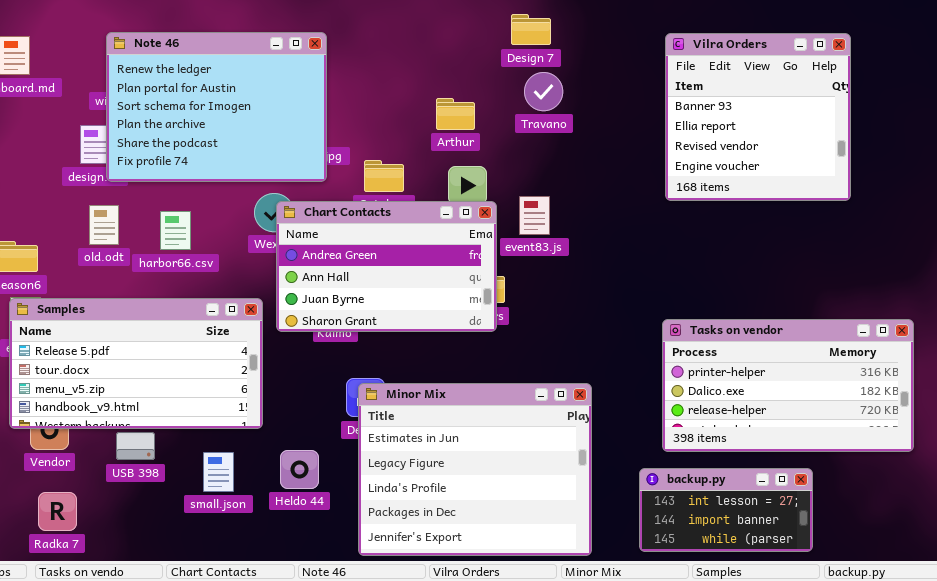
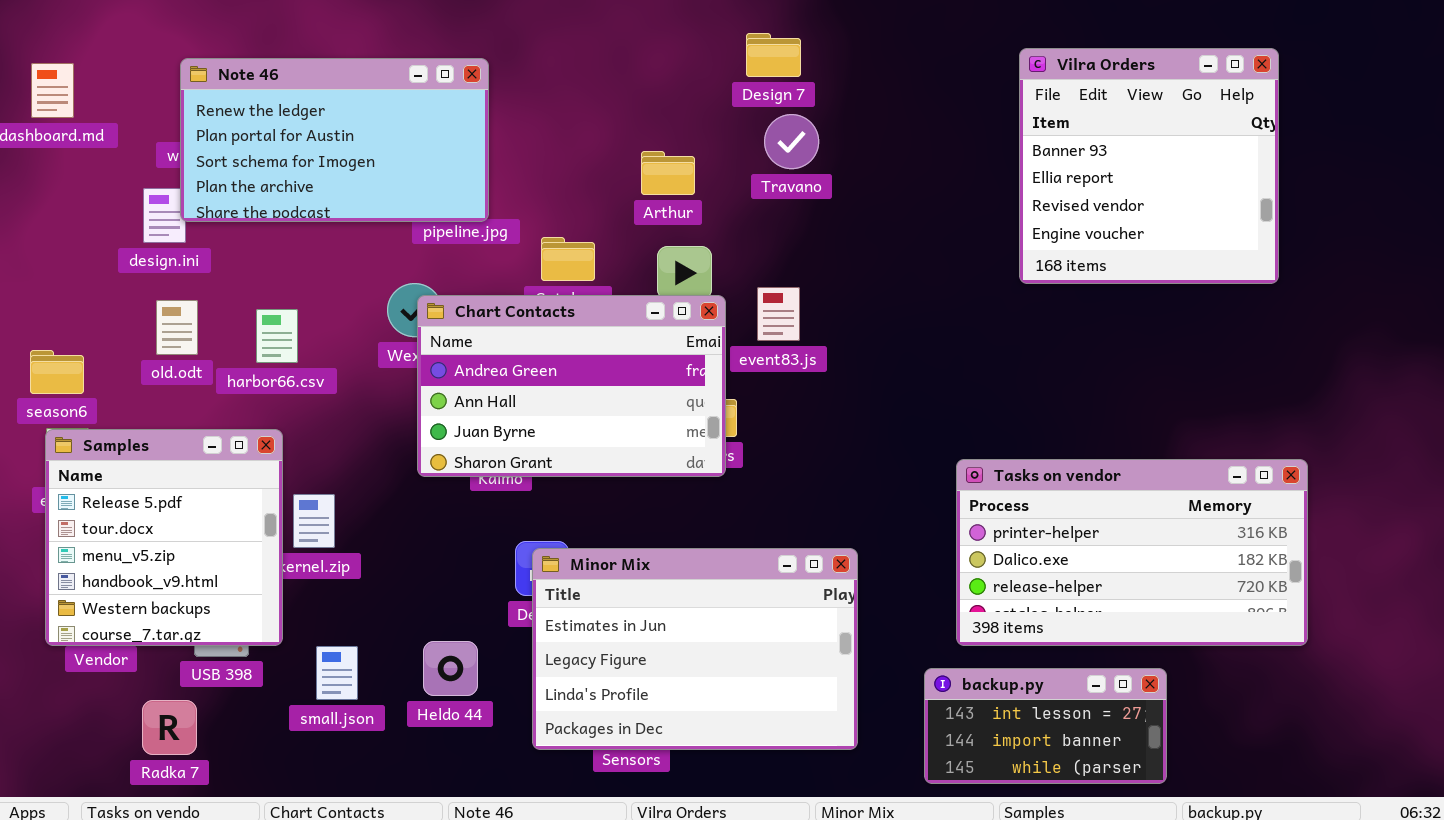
Note 46: [106,32,327,182] -> [180,58,489,222], resized
Vilra Orders: [665,33,851,201] -> [1019,48,1279,284], moved
Samples: [9,298,263,429] -> [45,429,283,646], resized
Minor Mix: [358,383,592,556] -> [532,548,858,750], resized
Radka 7: [38,492,77,531] -> [142,700,197,755], moved

